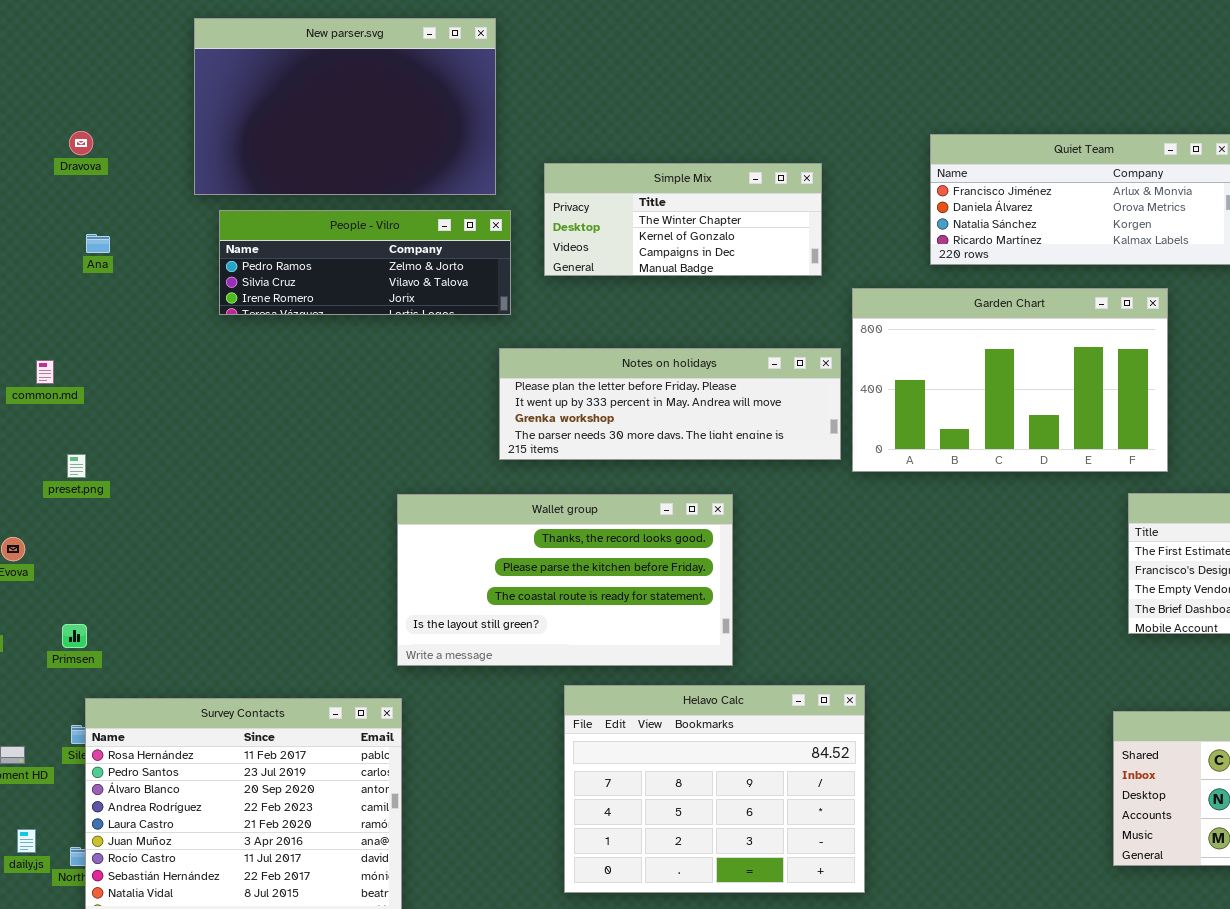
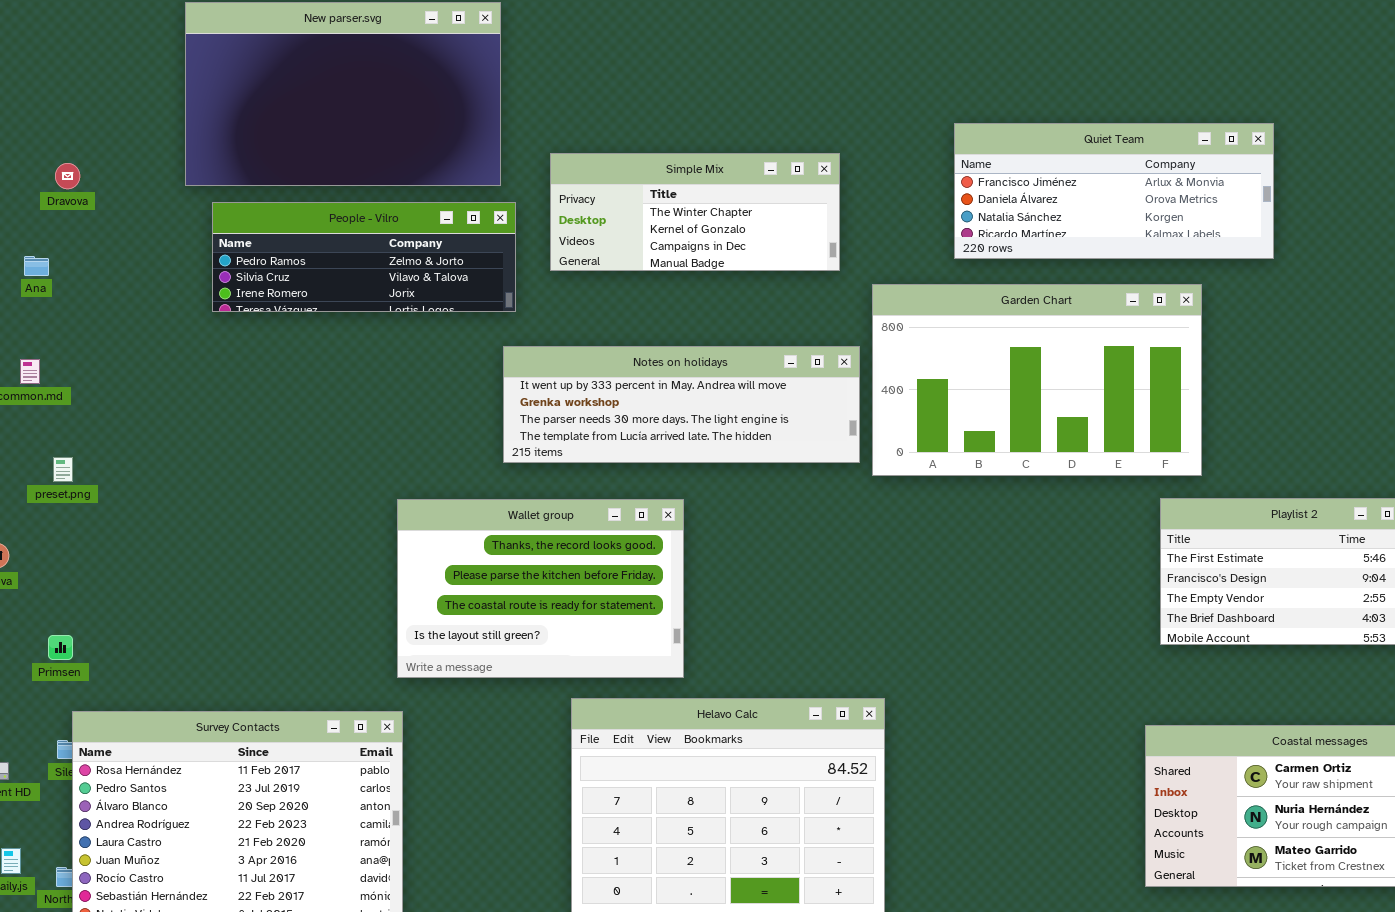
Dravova: [69,131,93,155] -> [55,163,80,189], moved
Ana: [86,234,110,253] -> [24,256,49,276], moved
Notes on holidays: [499,348,841,460] -> [503,346,860,463], scrolled down 1 row
Wallet group: [397,494,733,666] -> [397,499,684,678], resized

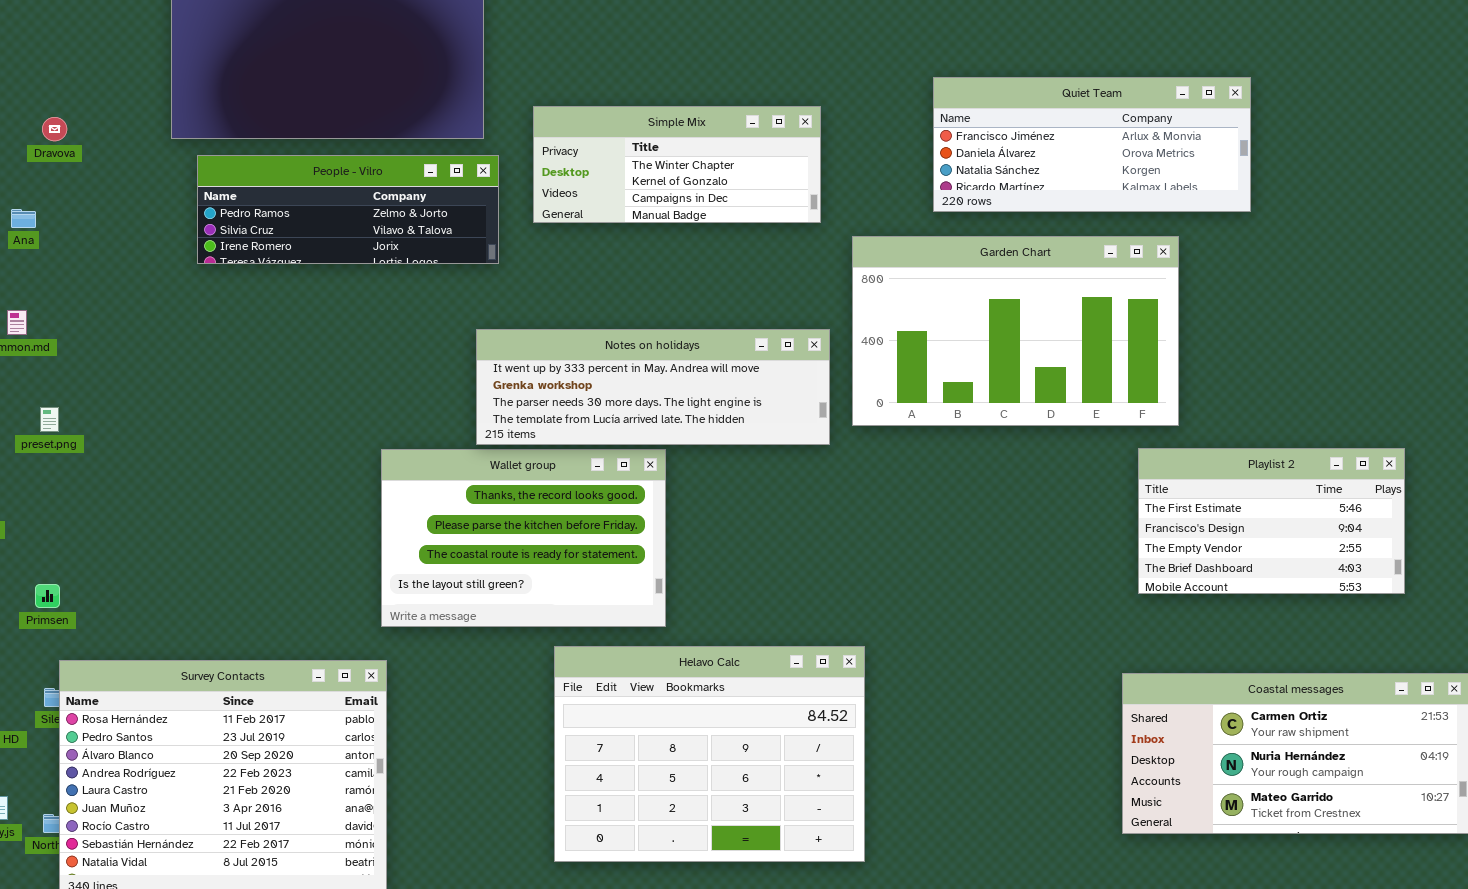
Notes on holidays: [503,346,860,463] -> [476,329,830,445], moved

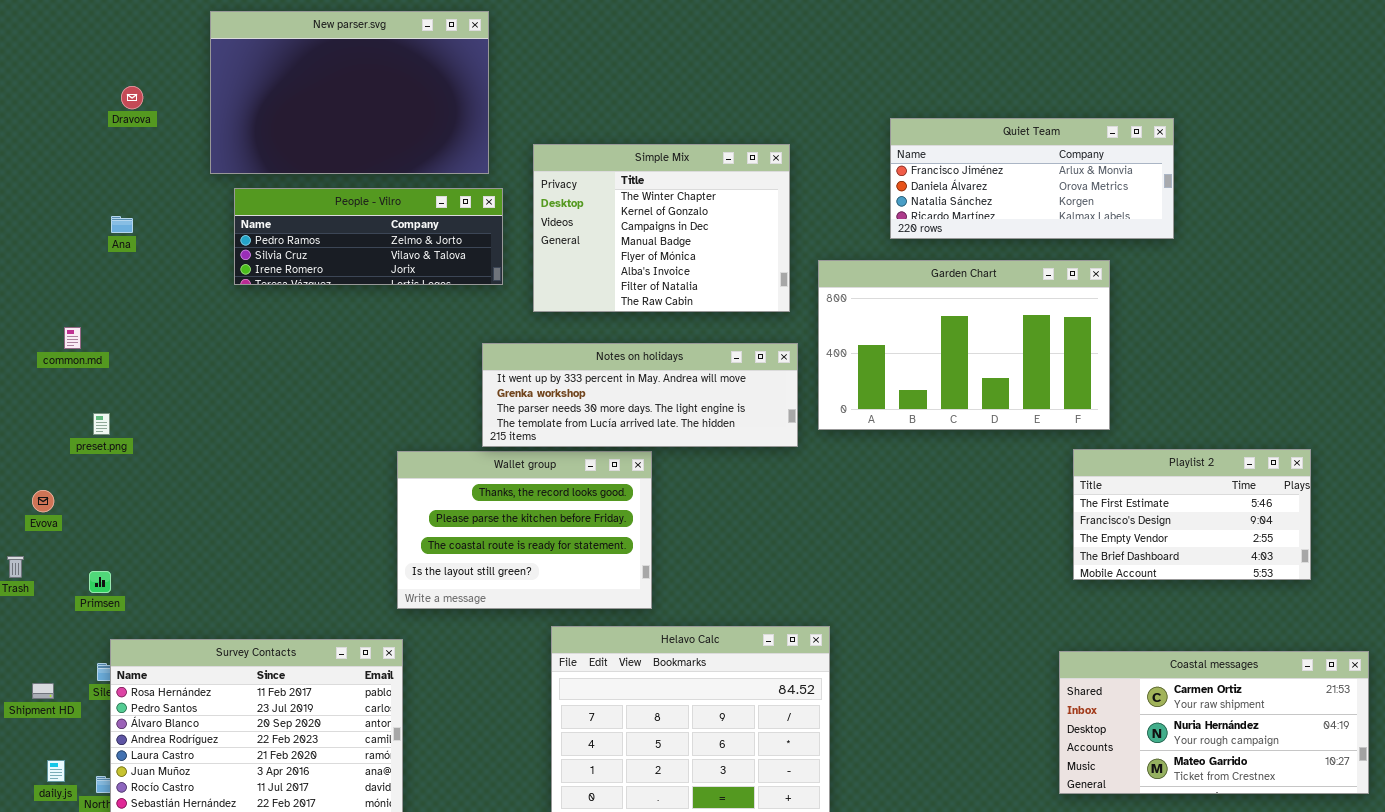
Simple Mix: [533,106,821,223] -> [533,144,790,312], resized
Dravova: [42,117,67,141] -> [121,86,143,109], moved
Ana: [11,209,36,228] -> [111,216,133,233], moved

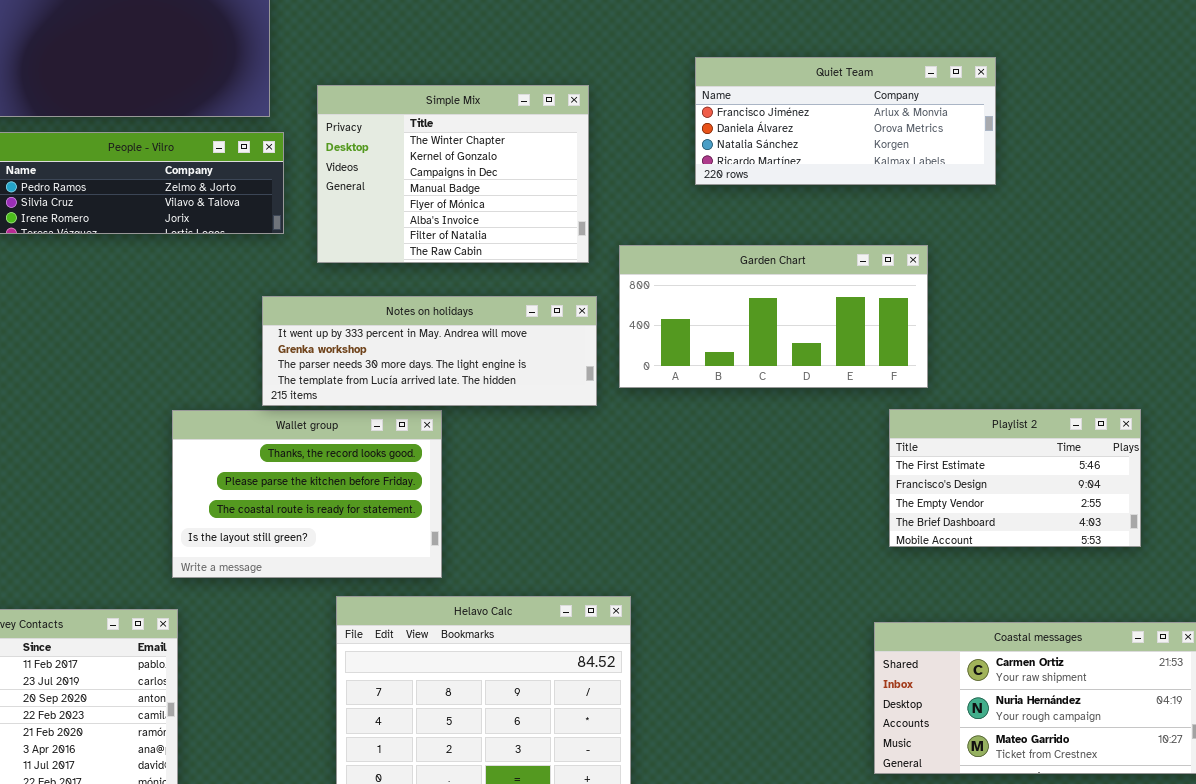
Garden Chart: [818,260,1110,430] -> [619,245,928,388], resized

